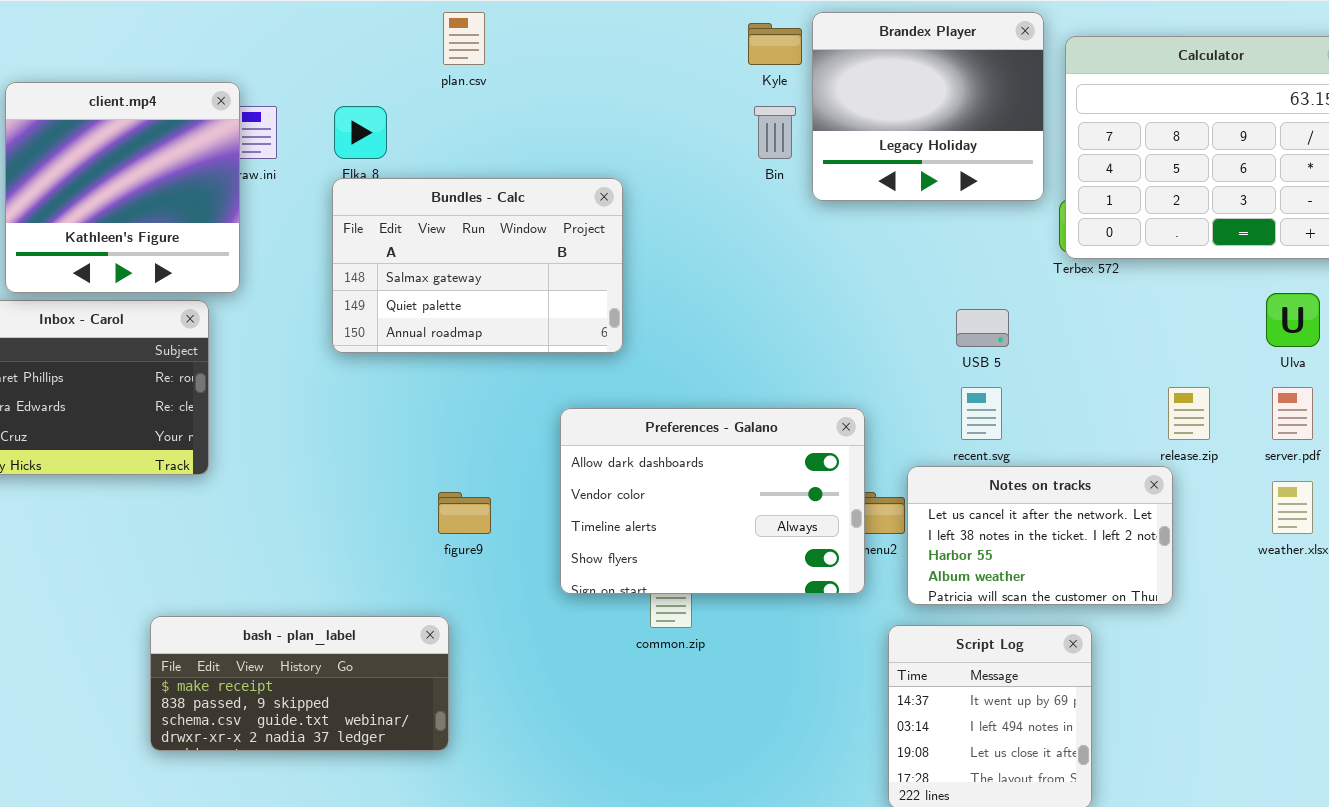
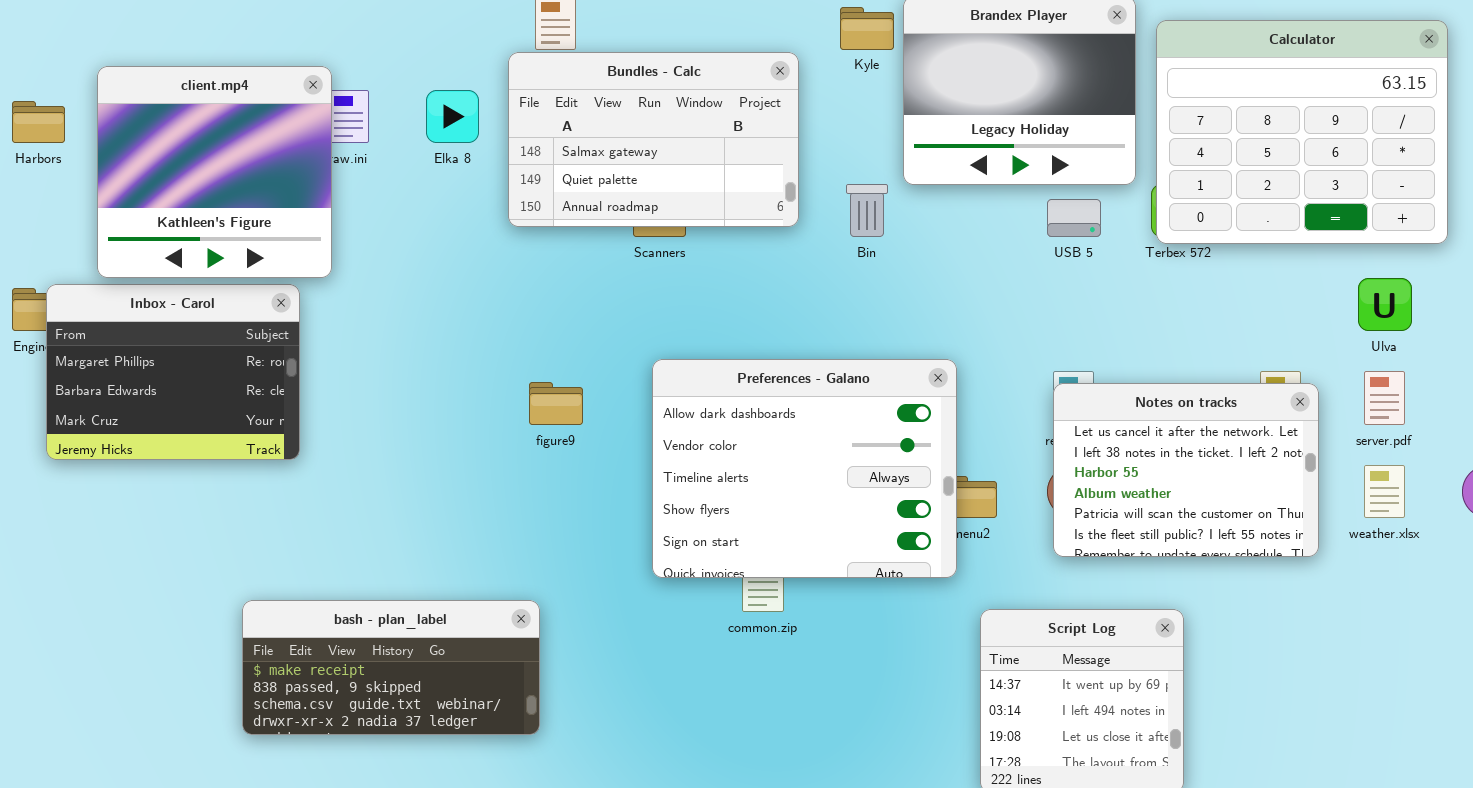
Bin: [754,106,796,159] -> [846,184,888,237], moved
Bundles - Calc: [332,178,623,353] -> [508,52,799,227], moved
USB 5: [956,309,1009,347] -> [1047,199,1101,237], moved
Preferences - Galano: [560,408,865,594] -> [652,359,957,578], resized
Notes on tracks: [907,466,1173,605] -> [1053,383,1319,557], moved, resized
figure9: [438,492,491,534] -> [529,382,583,425], moved

